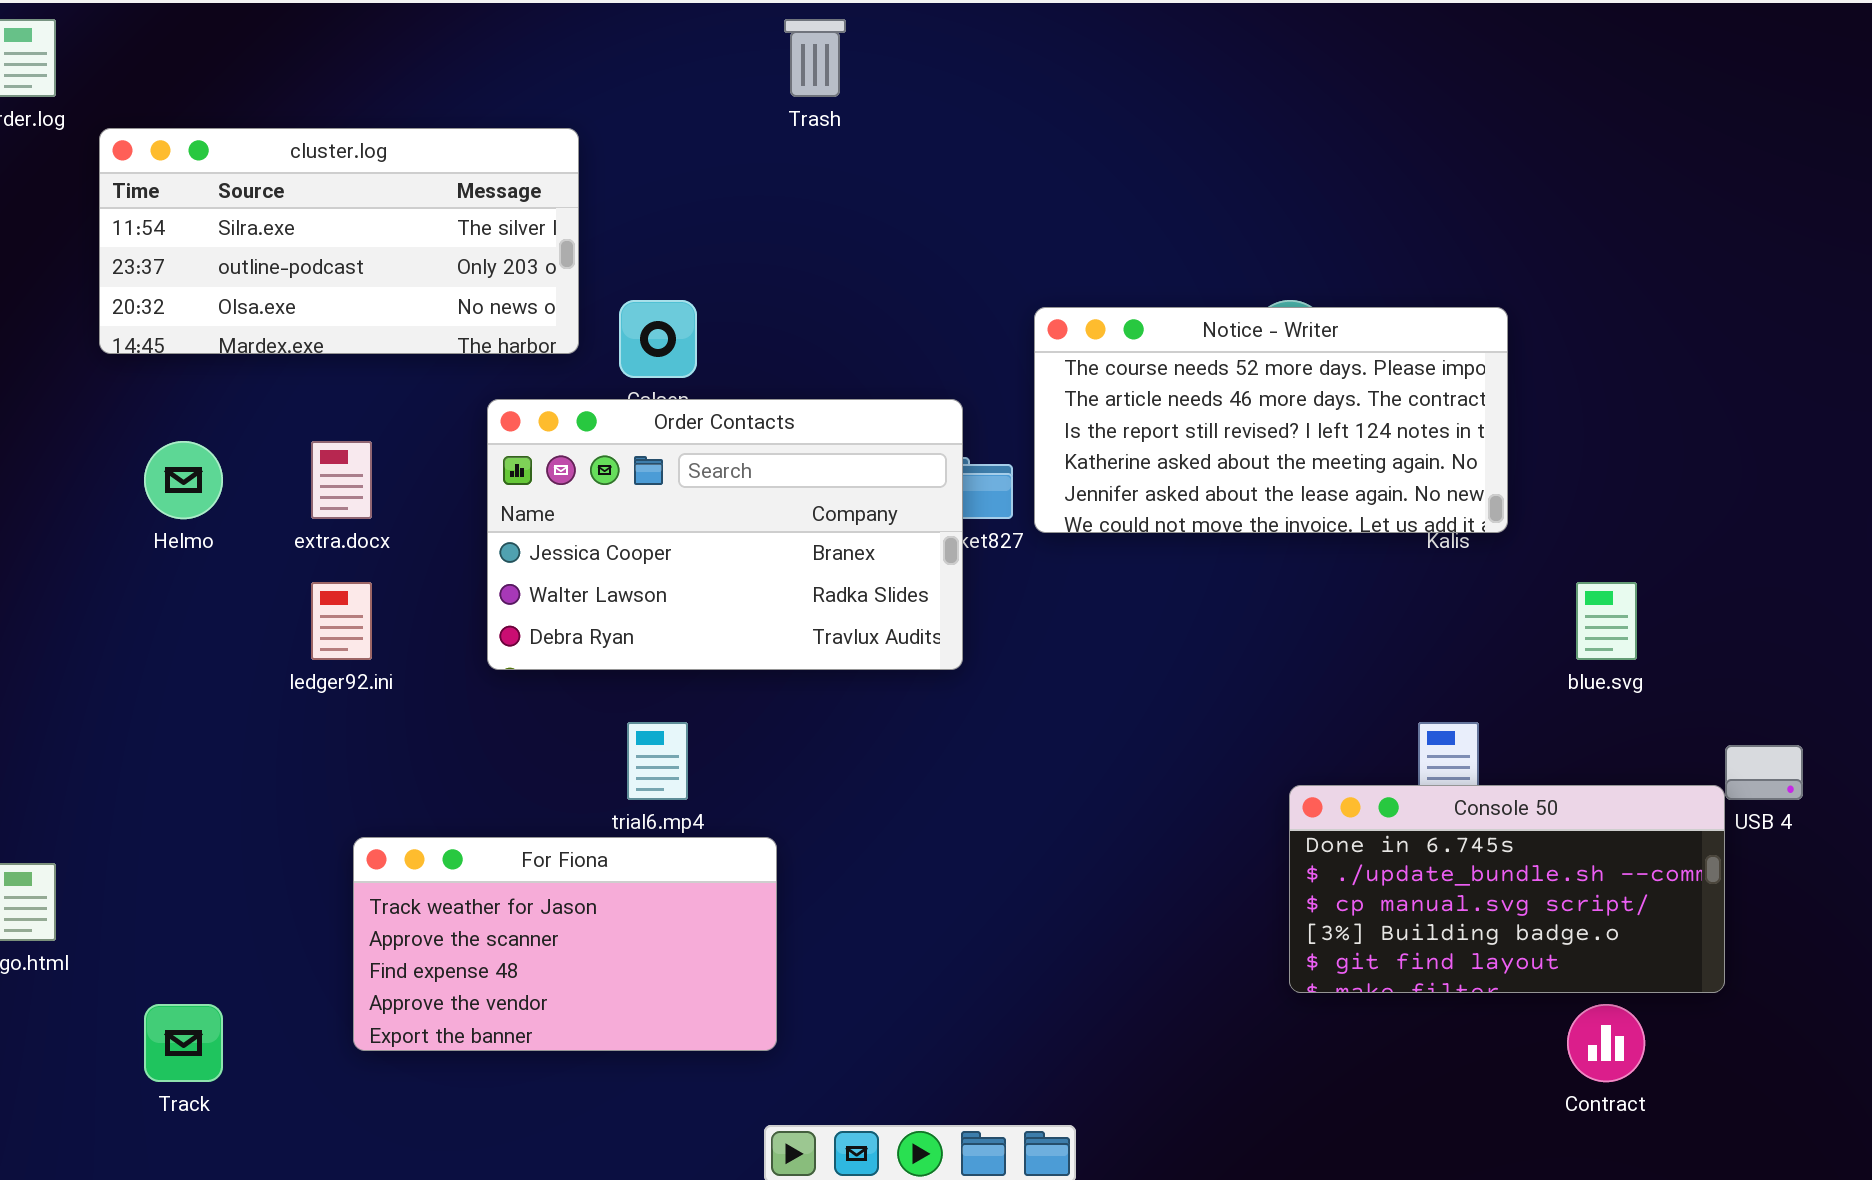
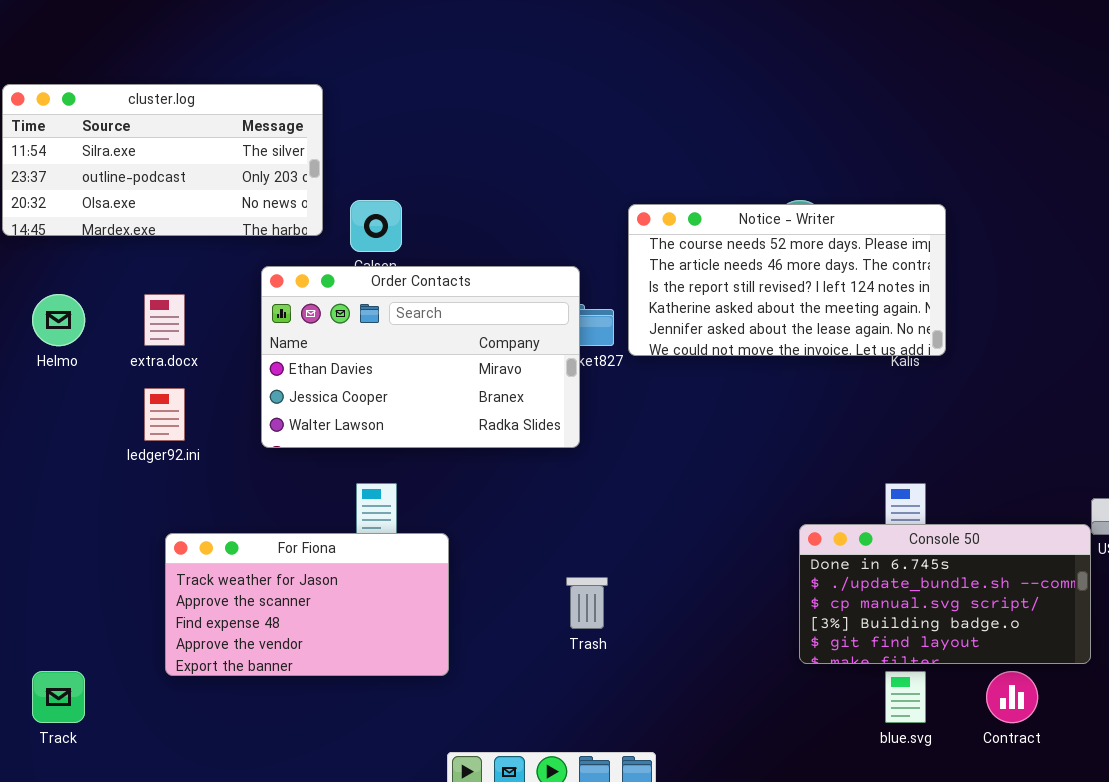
Trash: [784,19,846,97] -> [566,577,608,629], moved
Order Contacts: [487,399,963,670] -> [261,266,580,448], scrolled up 1 row
blue.svg: [1576,582,1637,660] -> [885,671,926,723], moved
For Fiona: [353,837,777,1051] -> [165,533,449,676], moved

